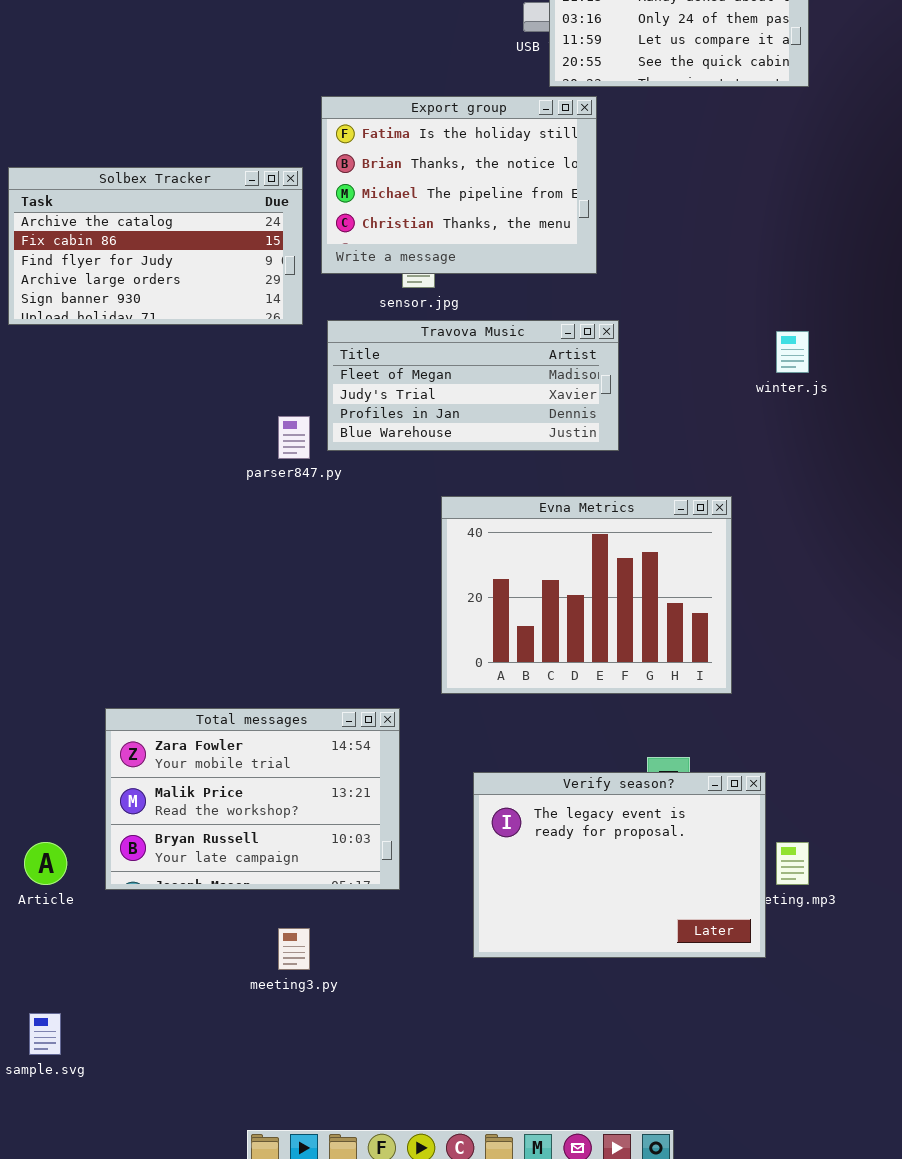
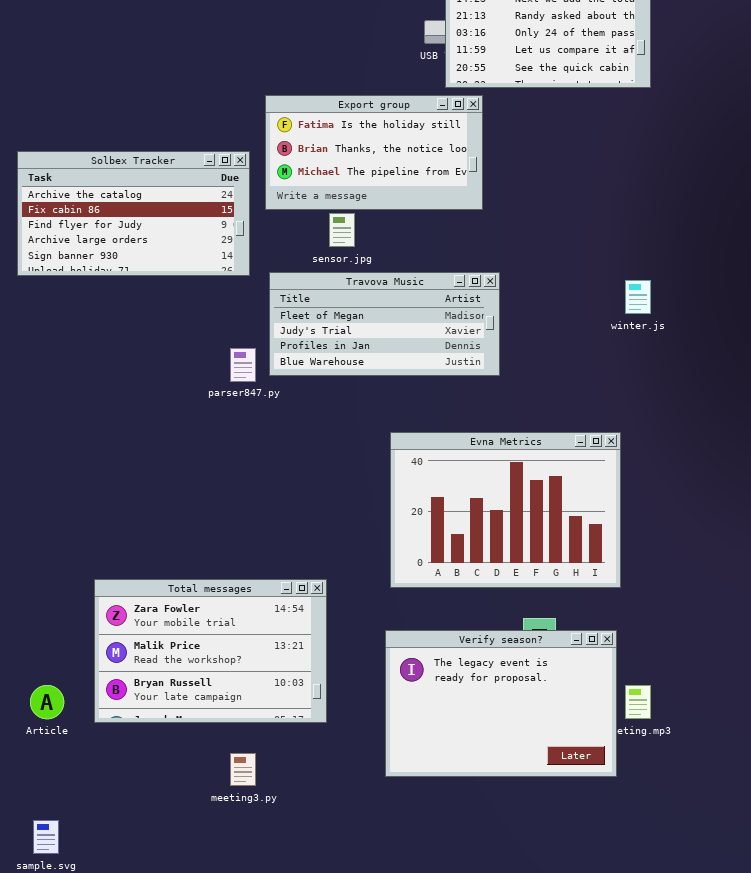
Export group: [321,96,597,274] -> [265,95,483,210], resized
Evna Metrics: [441,496,732,694] -> [390,432,621,588], moved

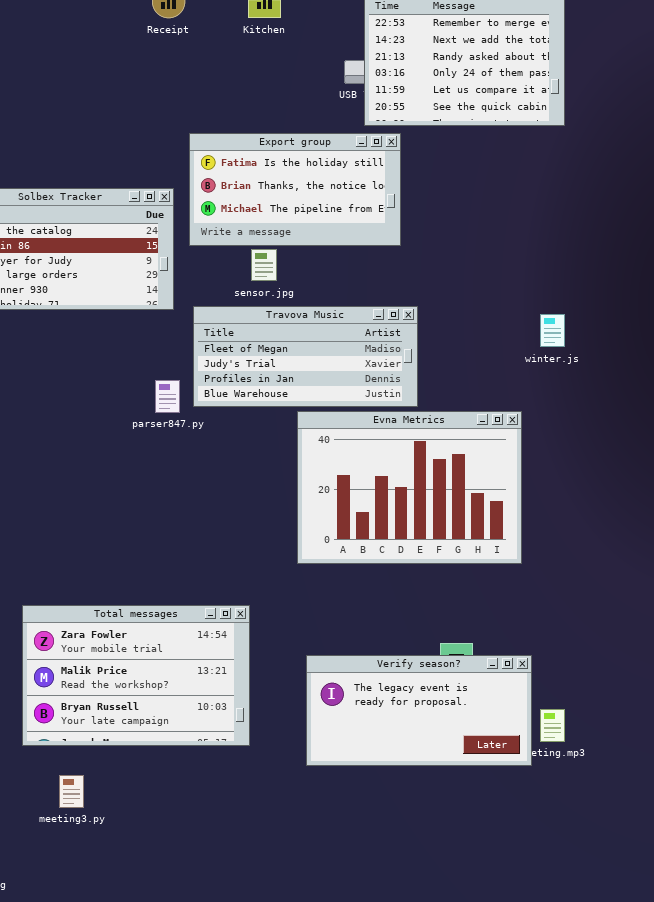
Evna Metrics: [390,432,621,588] -> [297,411,522,564], moved
Verify season?: [385,630,617,777] -> [306,655,532,766], resized
meeting3.py: [230,753,256,786] -> [59,775,84,808], moved

